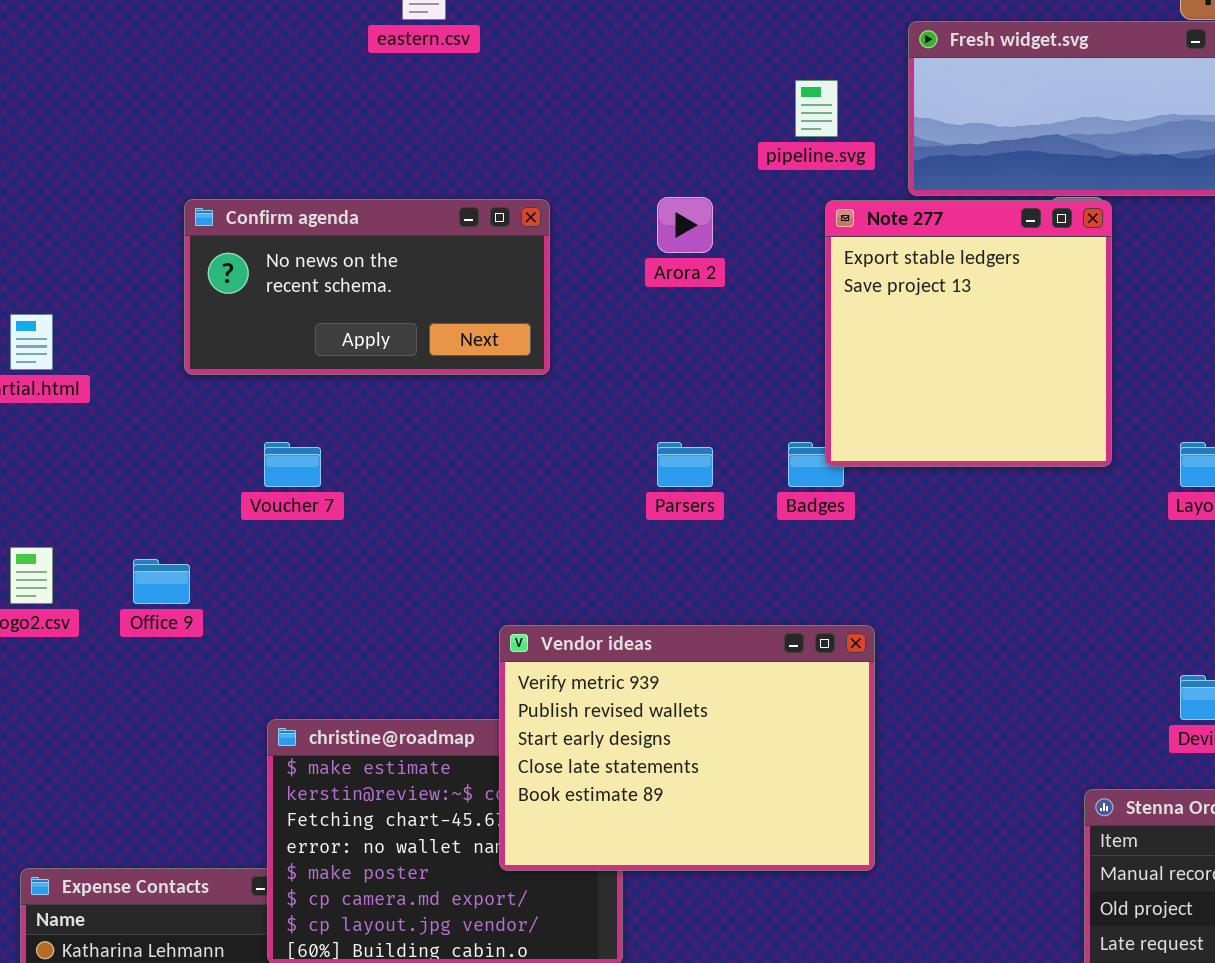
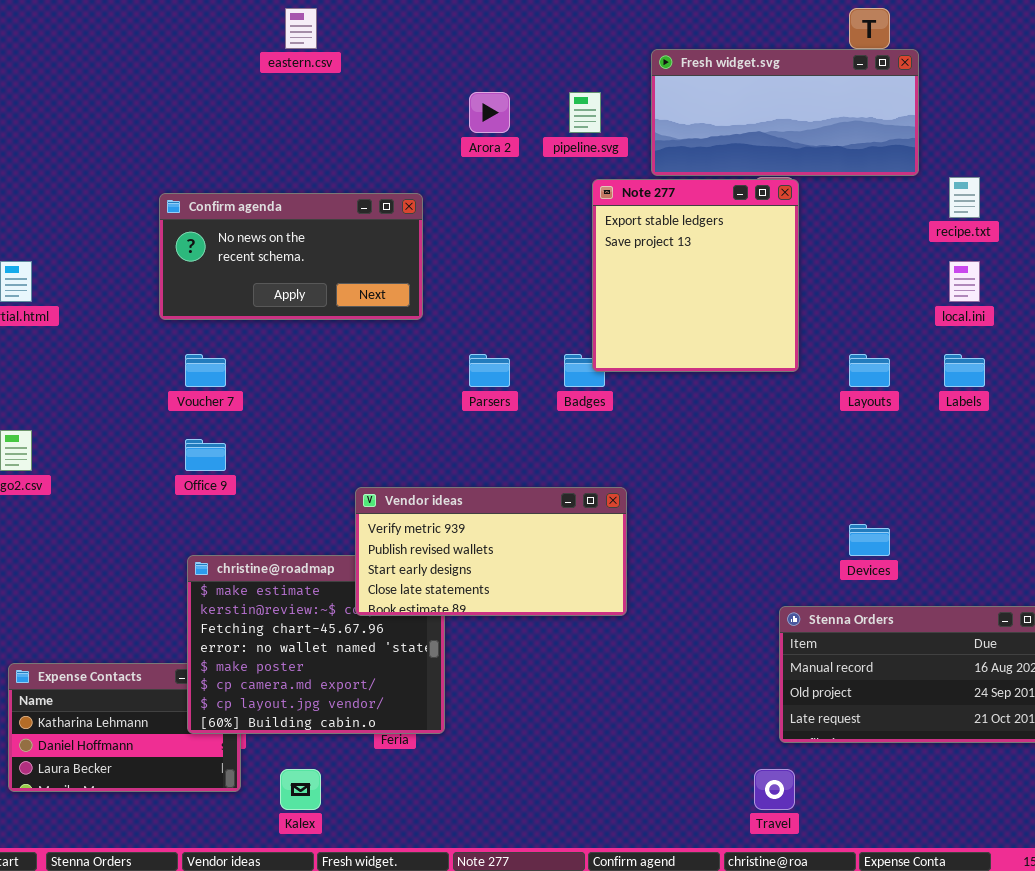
Arora 2: [657,197,713,253] -> [469,92,510,133], moved
Confirm agenda: [184,199,550,375] -> [159,193,423,320], moved
Office 9: [133,559,190,604] -> [185,439,226,471], moved
Vendor ideas: [499,625,875,871] -> [355,487,627,616], resized

